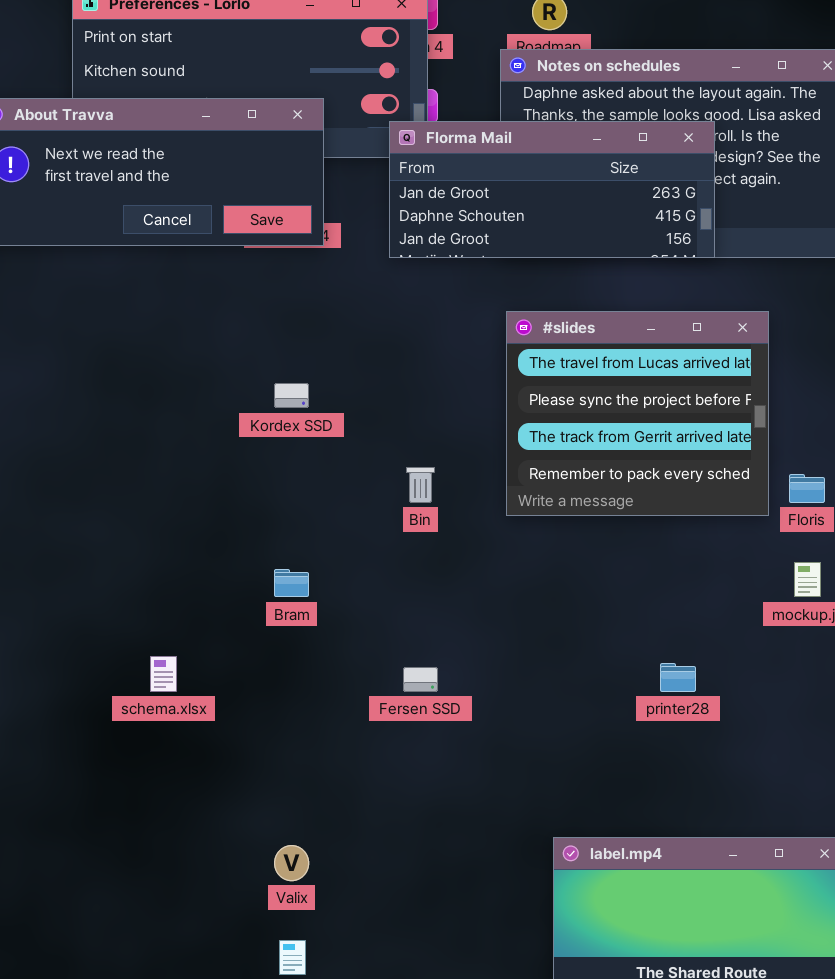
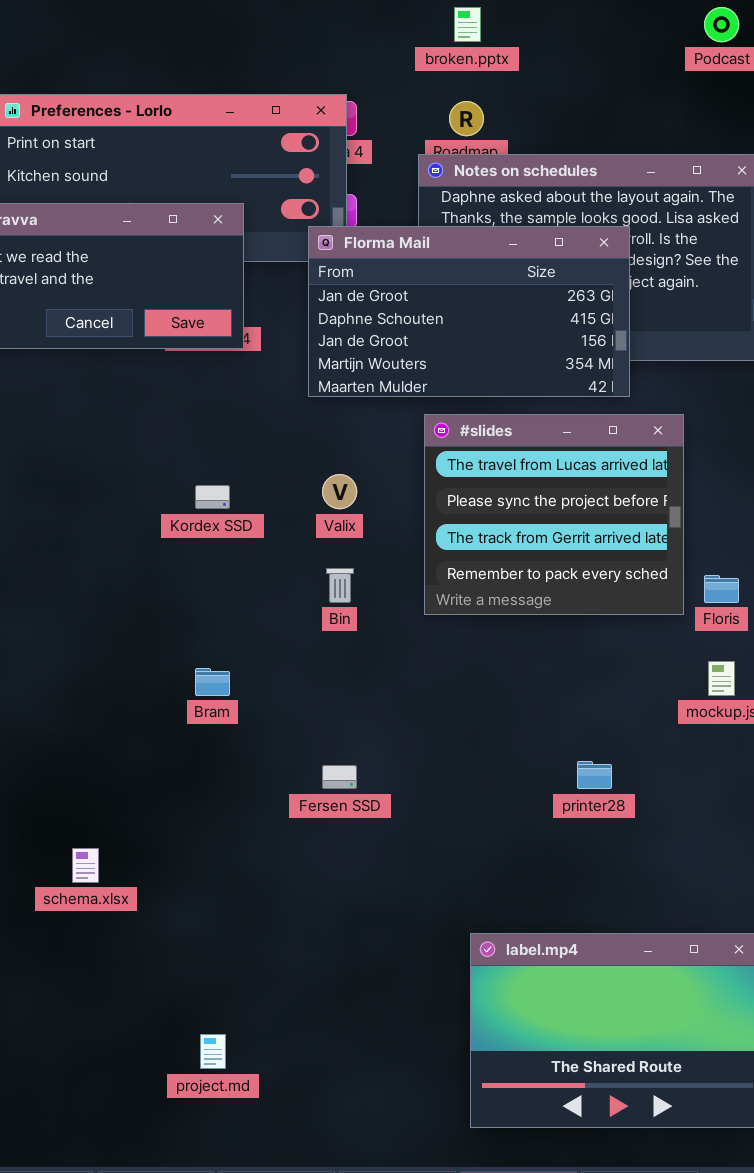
Florma Mail: [389,121,715,258] -> [308,226,630,397], resized
schema.xlsx: [150,656,177,692] -> [72,848,99,883], moved
Valix: [274,845,309,881] -> [322,474,357,509], moved

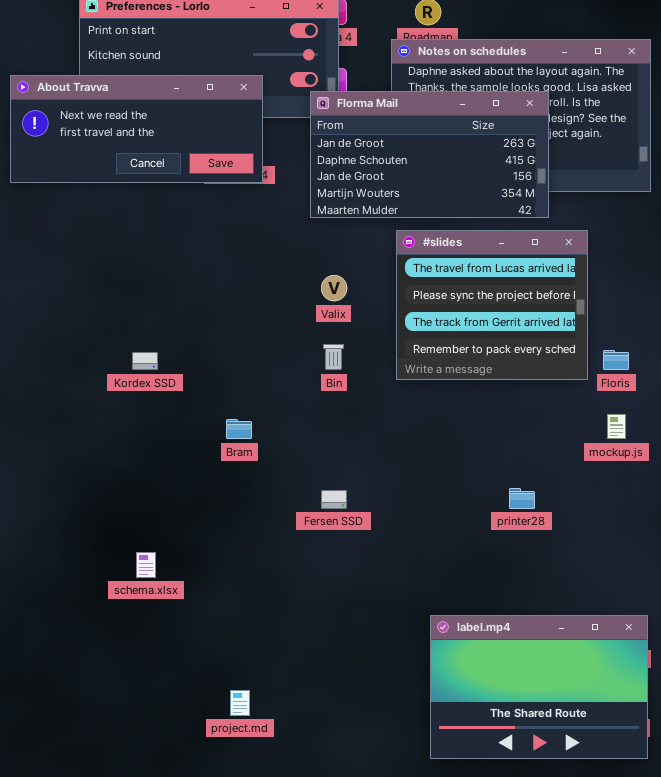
Kordex SSD: [195,485,230,509] -> [132,352,158,370], moved

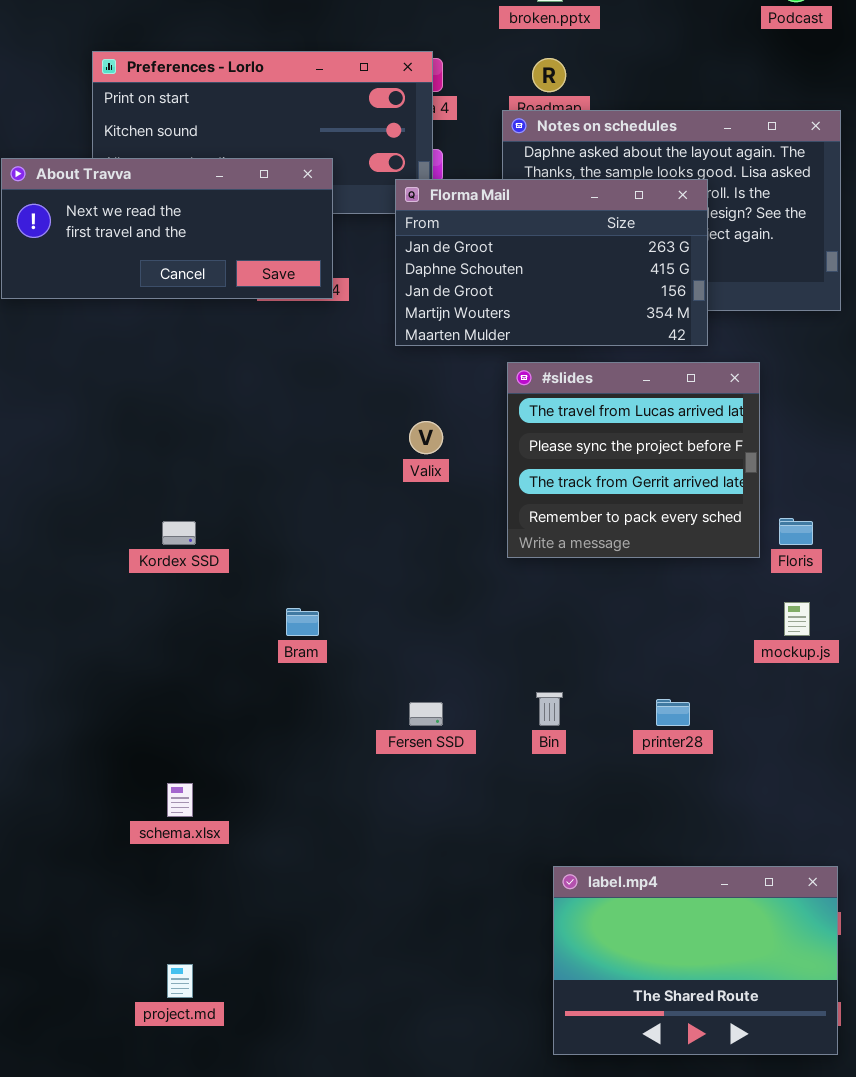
Bin: [323,344,344,370] -> [536,692,563,726], moved
project.md: [230,690,250,716] -> [167,964,193,998], moved

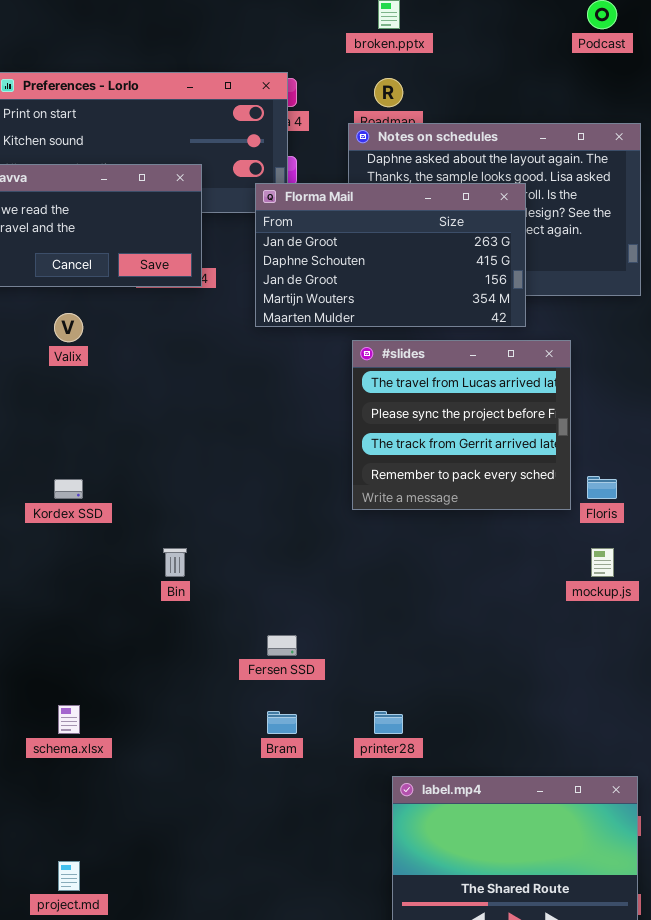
Valix: [409,421,443,454] -> [54,313,83,342], moved
Bram: [286,608,319,636] -> [267,711,297,734], moved
Bin: [536,692,563,726] -> [163,548,187,577], moved
printer28: [656,699,690,726] -> [374,711,403,734], moved

